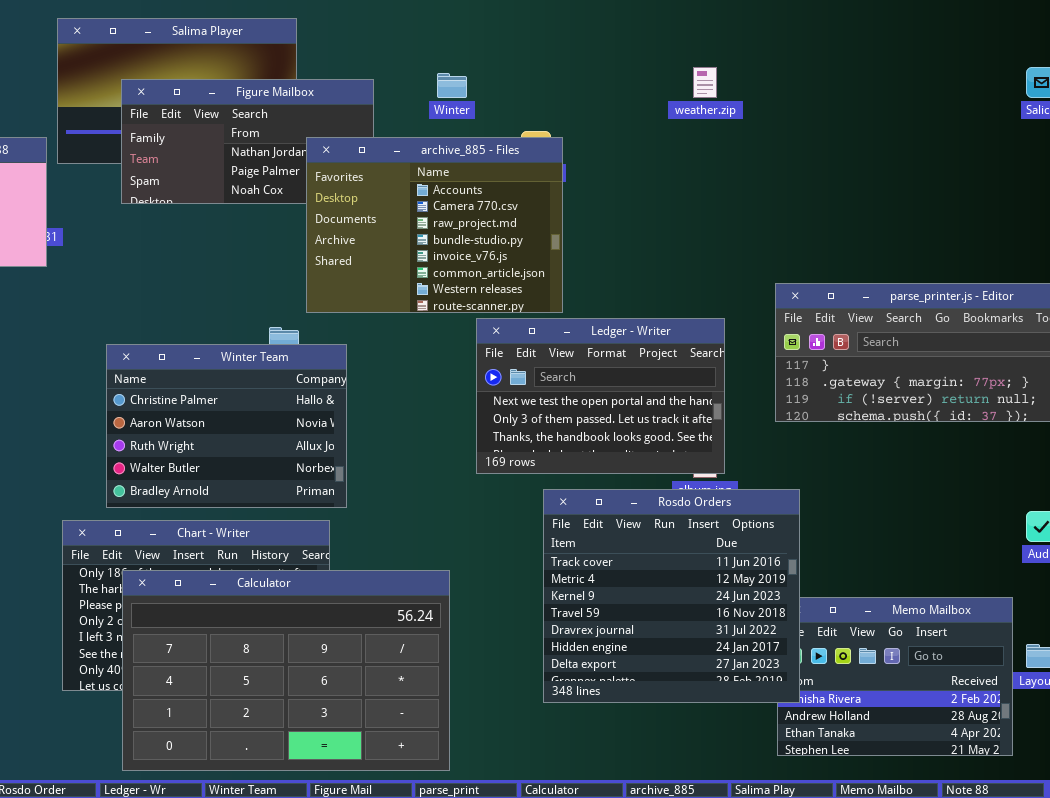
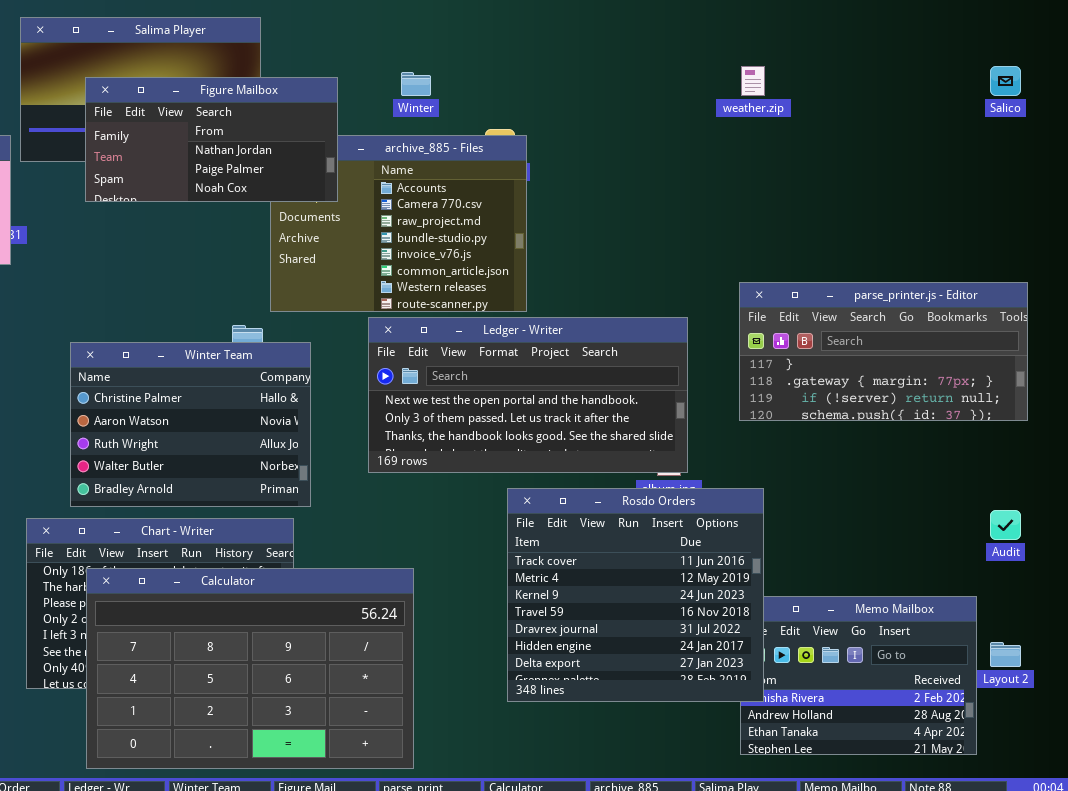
weather.zip: [693,67,717,98] -> [741,66,765,96], moved
Figure Mailbox: [121,79,374,204] -> [85,77,338,202], raised
Ledger - Writer: [476,318,725,474] -> [368,317,688,473], resized

